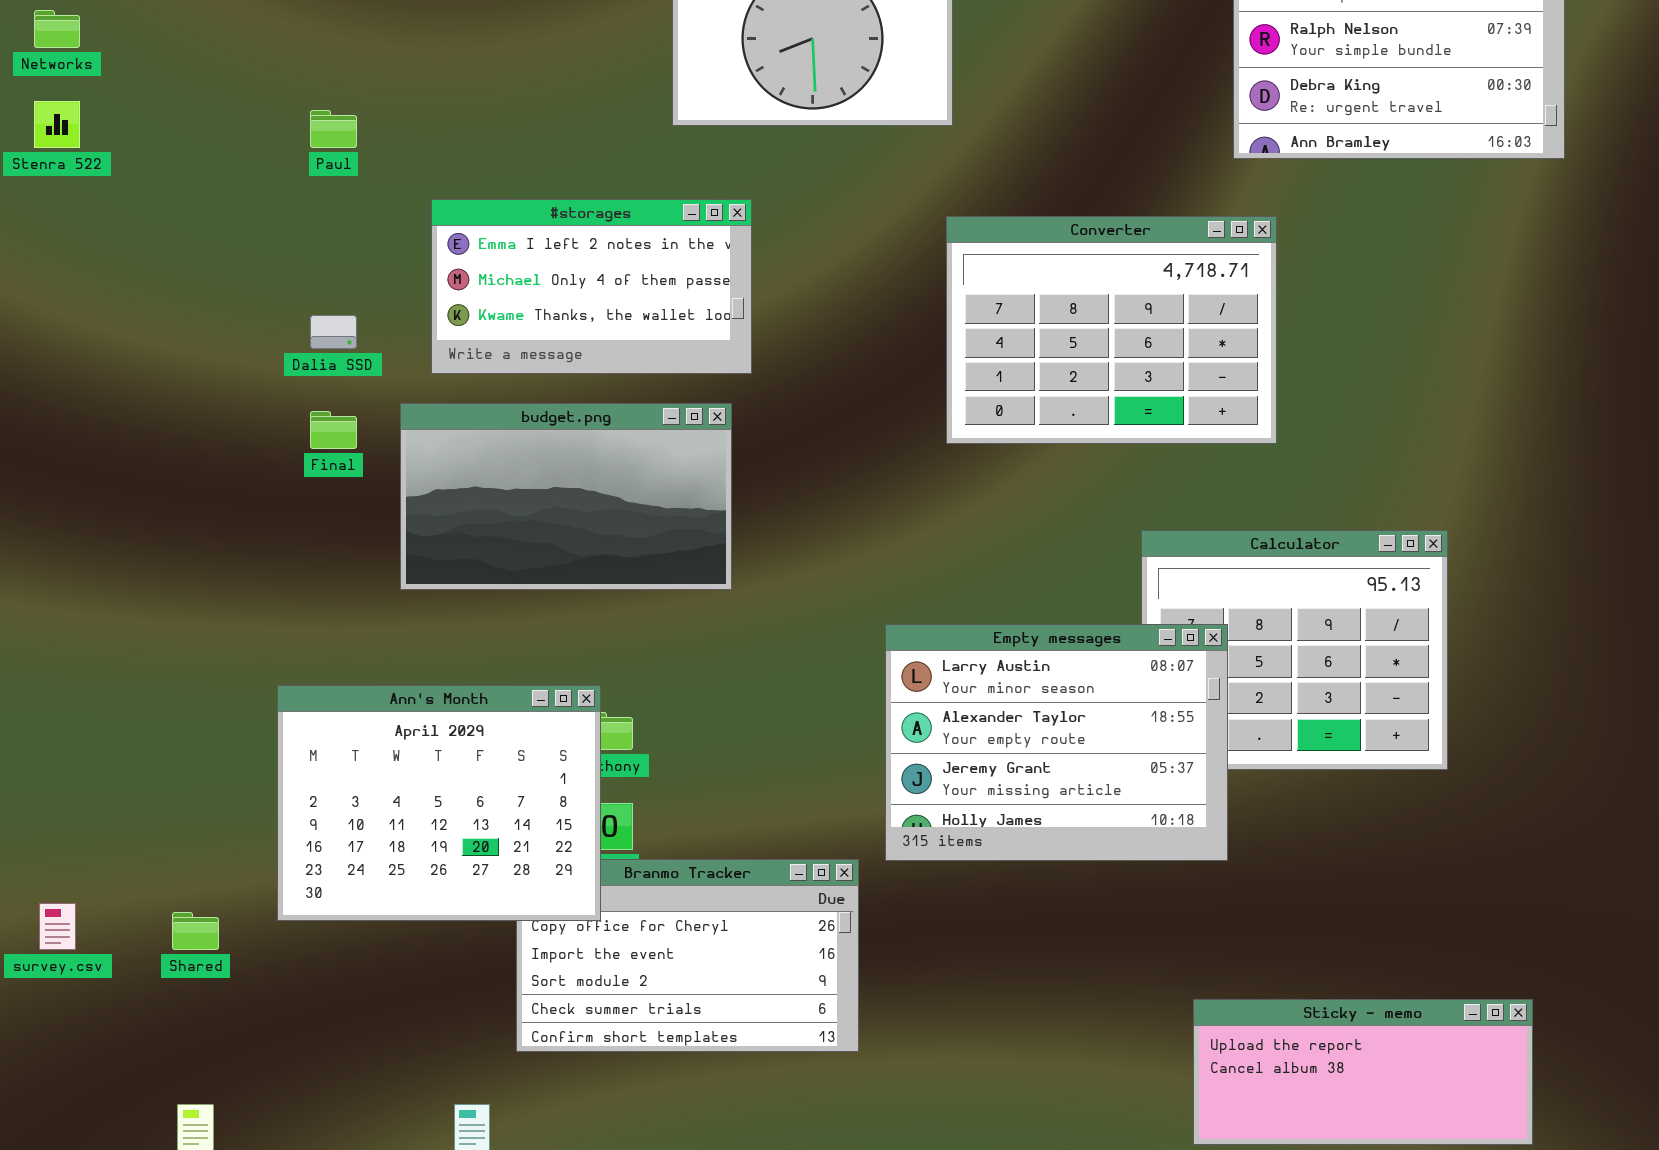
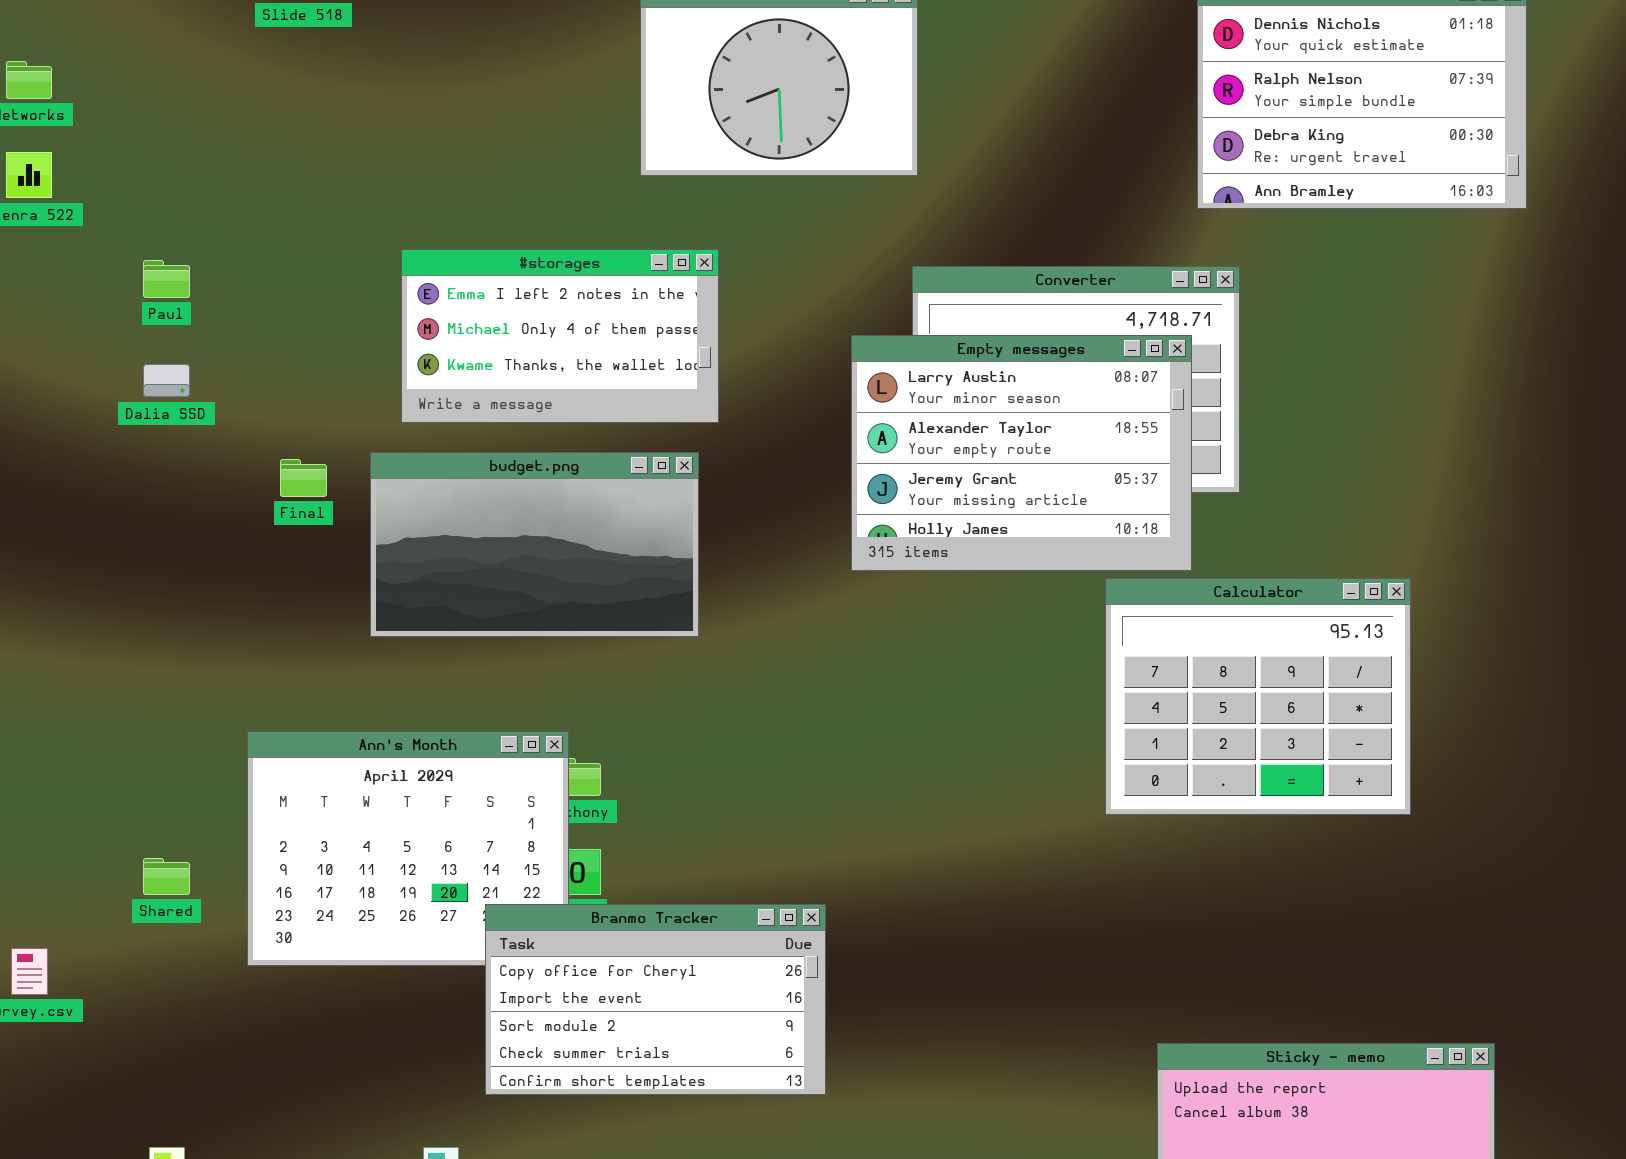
Paul: [310,110,357,148] -> [143,260,190,298], moved
Dalia SSD: [310,315,357,349] -> [143,364,190,397], moved
Empty messages: [885,624,1228,861] -> [851,335,1192,571], moved
Branmo Tracker: [516,859,859,1052] -> [485,904,826,1095], raised
Shared: [172,912,219,950] -> [143,858,190,895], moved

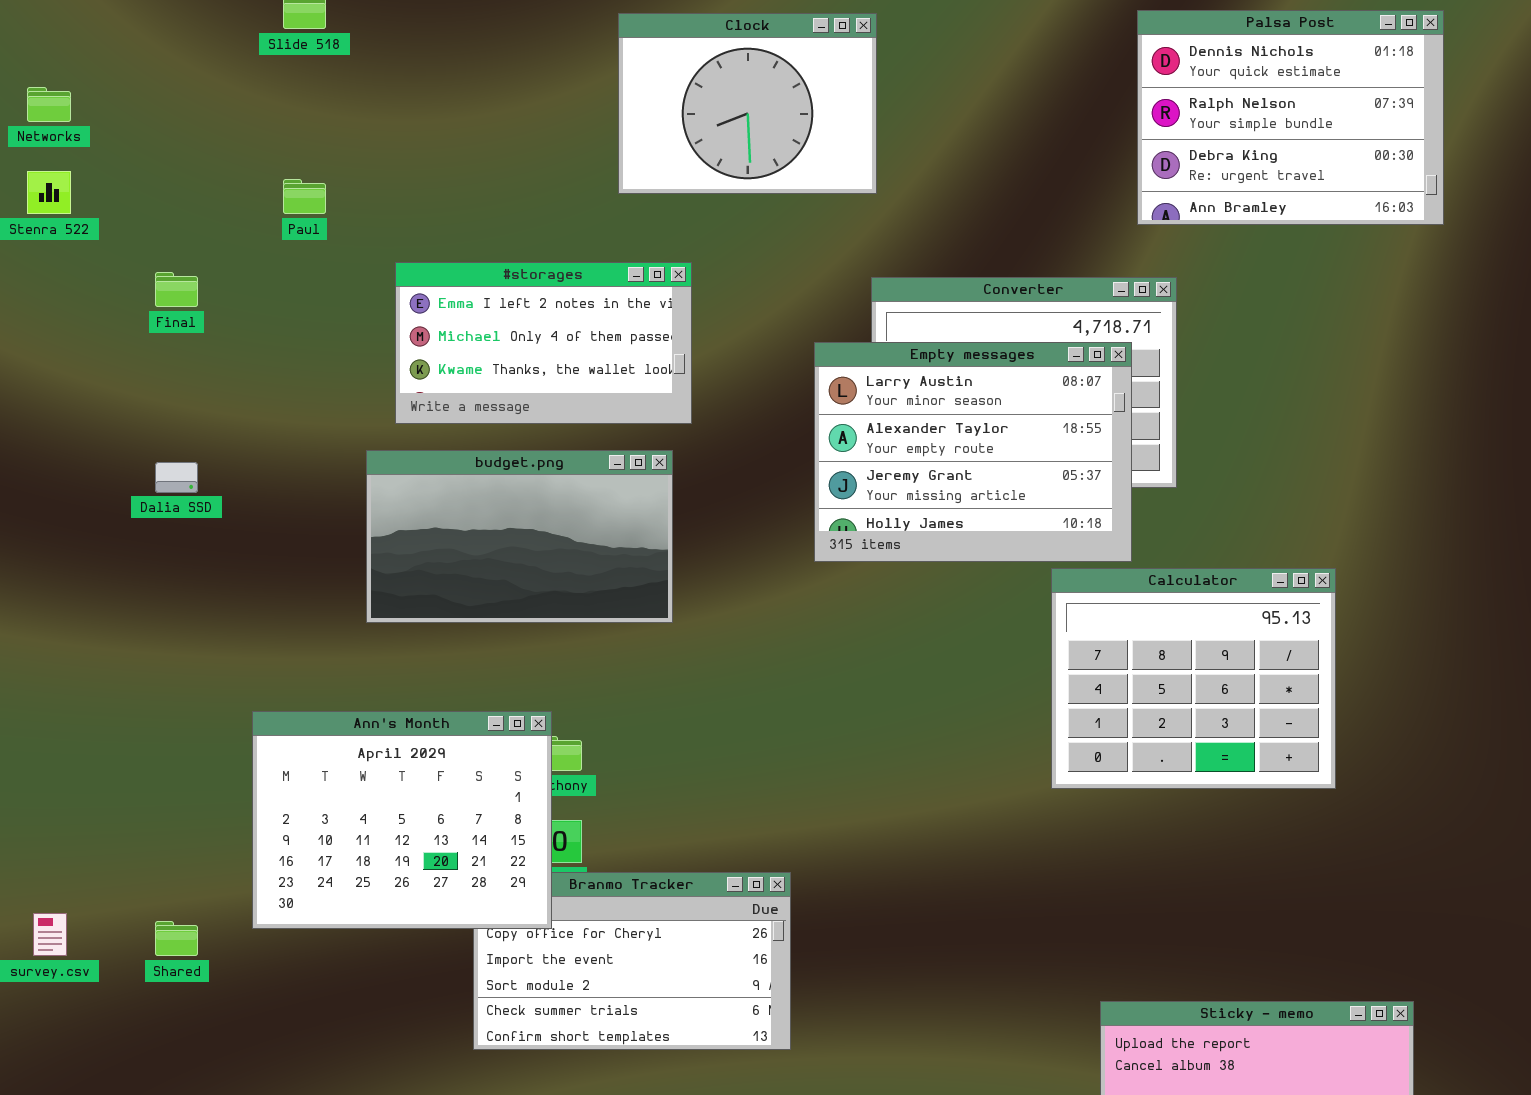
Paul: [143,260,190,298] -> [283,179,326,214], moved
Dalia SSD: [143,364,190,397] -> [155,462,198,493], moved
Final: [280,459,327,497] -> [155,272,198,307], moved
Ann's Month: [247,731,569,966] -> [252,711,552,929], raised
Shared: [143,858,190,895] -> [155,921,198,956], moved

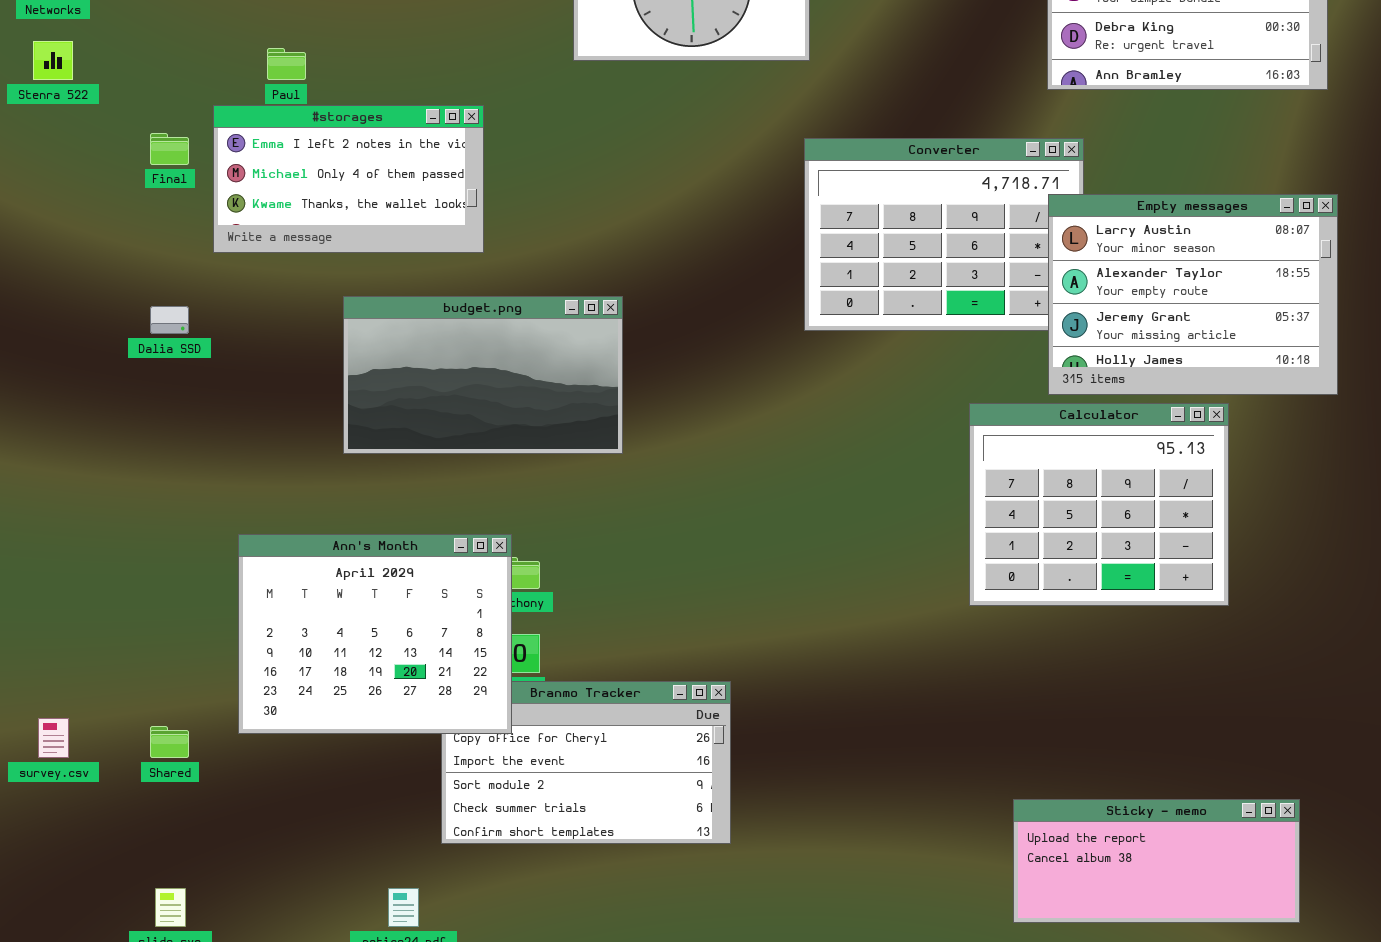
#storages: [395,262,692,424] -> [213,105,484,253], moved
Empty messages: [814,342,1132,562] -> [1048,194,1338,395], moved

